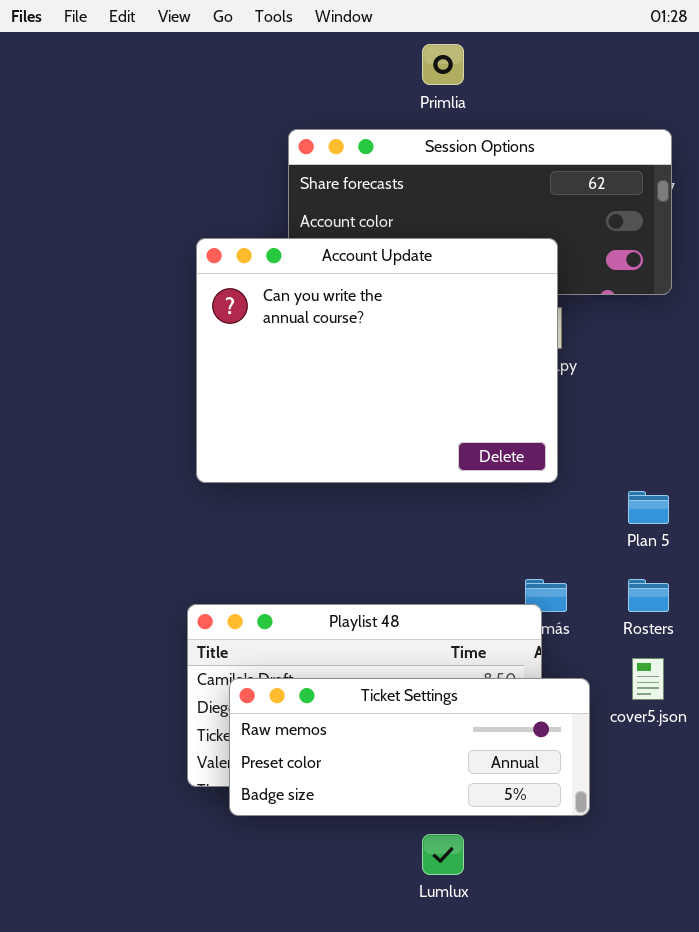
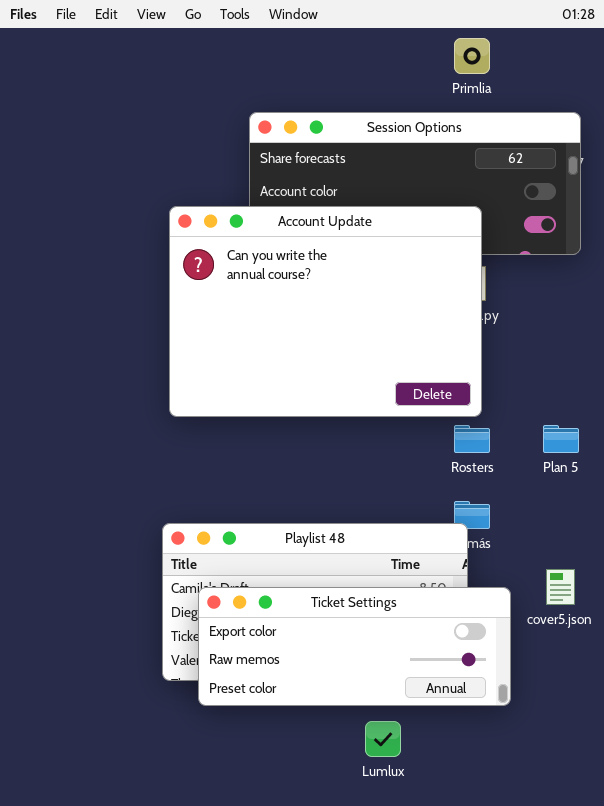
Primlia: [422,44,464,85] -> [454,38,490,74], moved
Rosters: [628,579,669,612] -> [454,425,490,453], moved
Ticket Settings: [229,678,590,816] -> [198,587,511,706], scrolled up 1 row

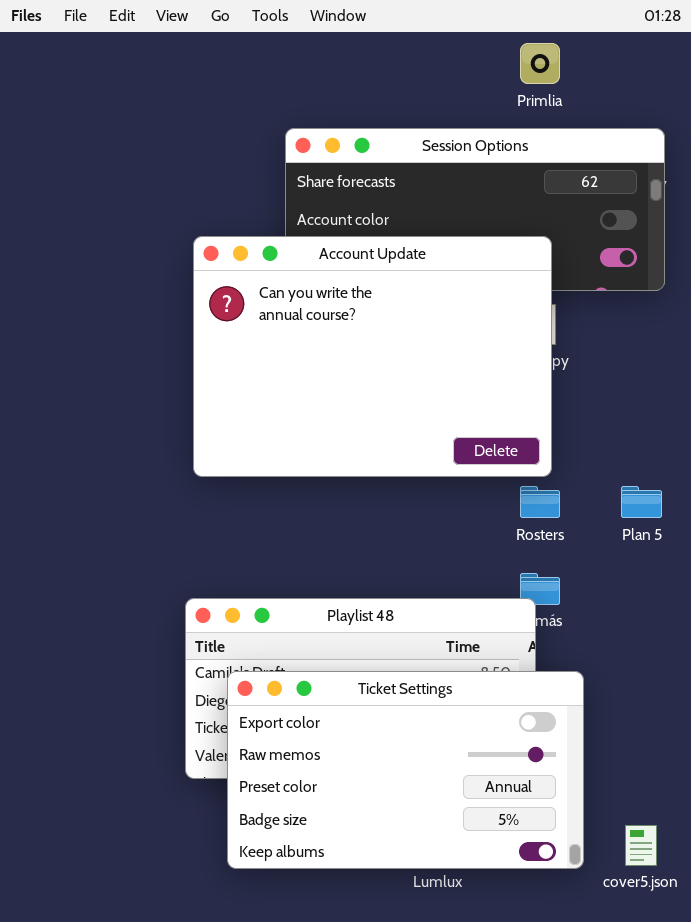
cover5.json: [546,569,575,605] -> [625,825,657,866], moved
Ticket Settings: [198,587,511,706] -> [227,671,584,869], resized

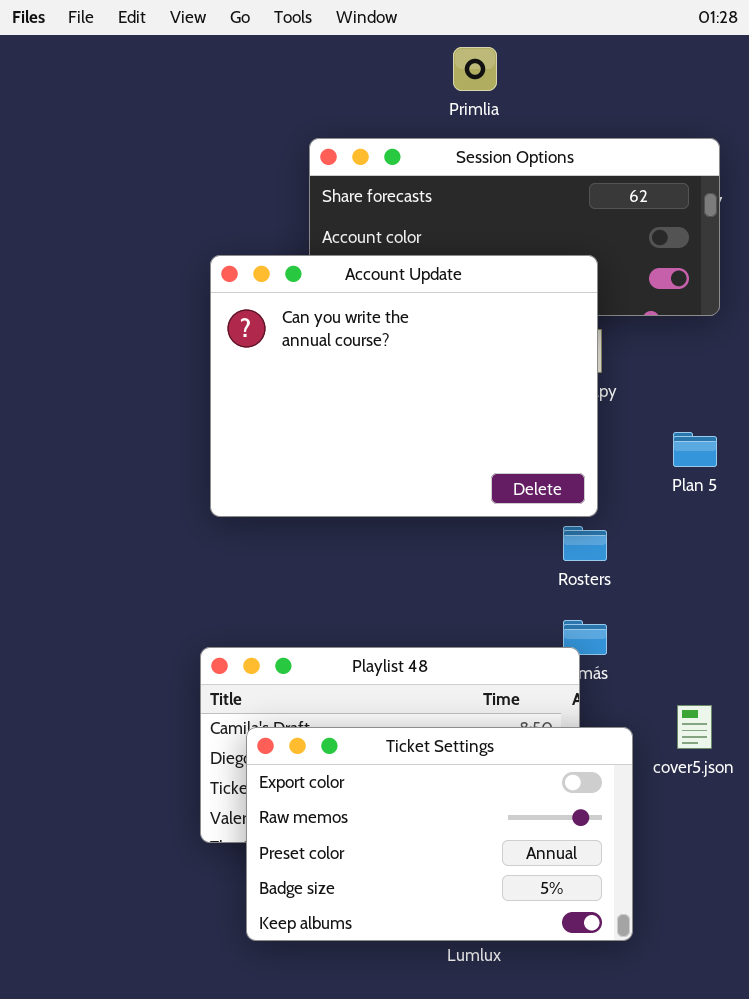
Primlia: [520,43,560,84] -> [453,47,497,91], moved
Plan 5: [621,486,662,518] -> [673,432,717,467], moved
cover5.json: [625,825,657,866] -> [677,705,712,749], moved

